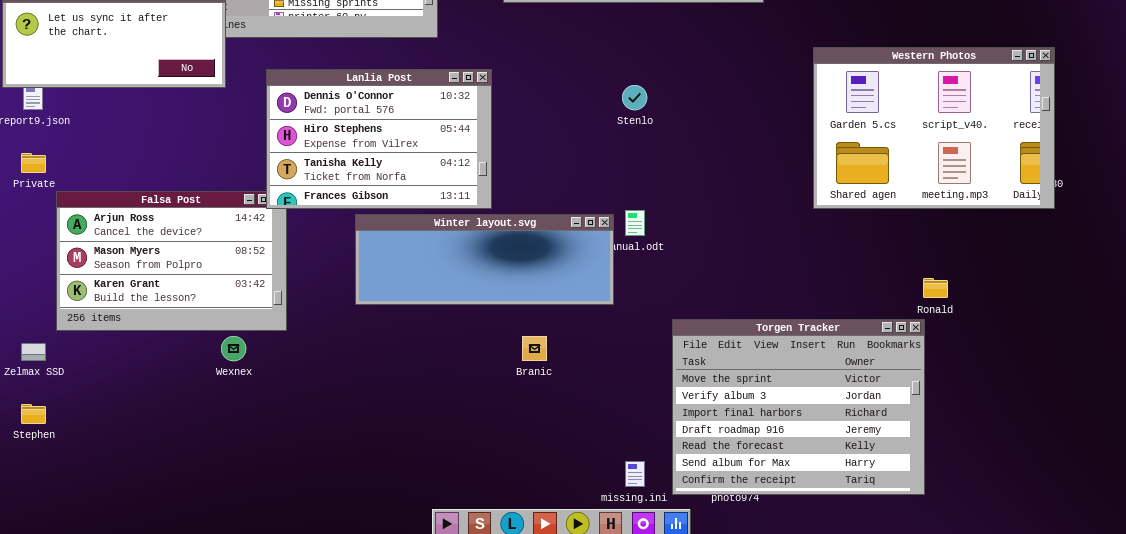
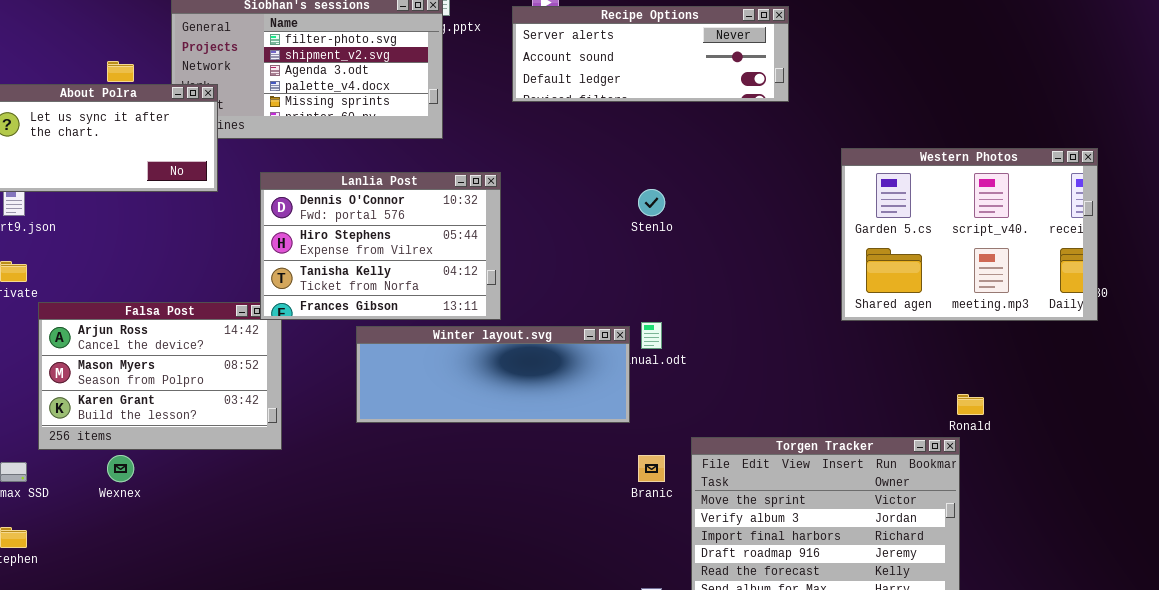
Wexnex: [221,336,246,361] -> [107,455,134,482], moved
Branic: [522,336,547,361] -> [638,455,665,482], moved

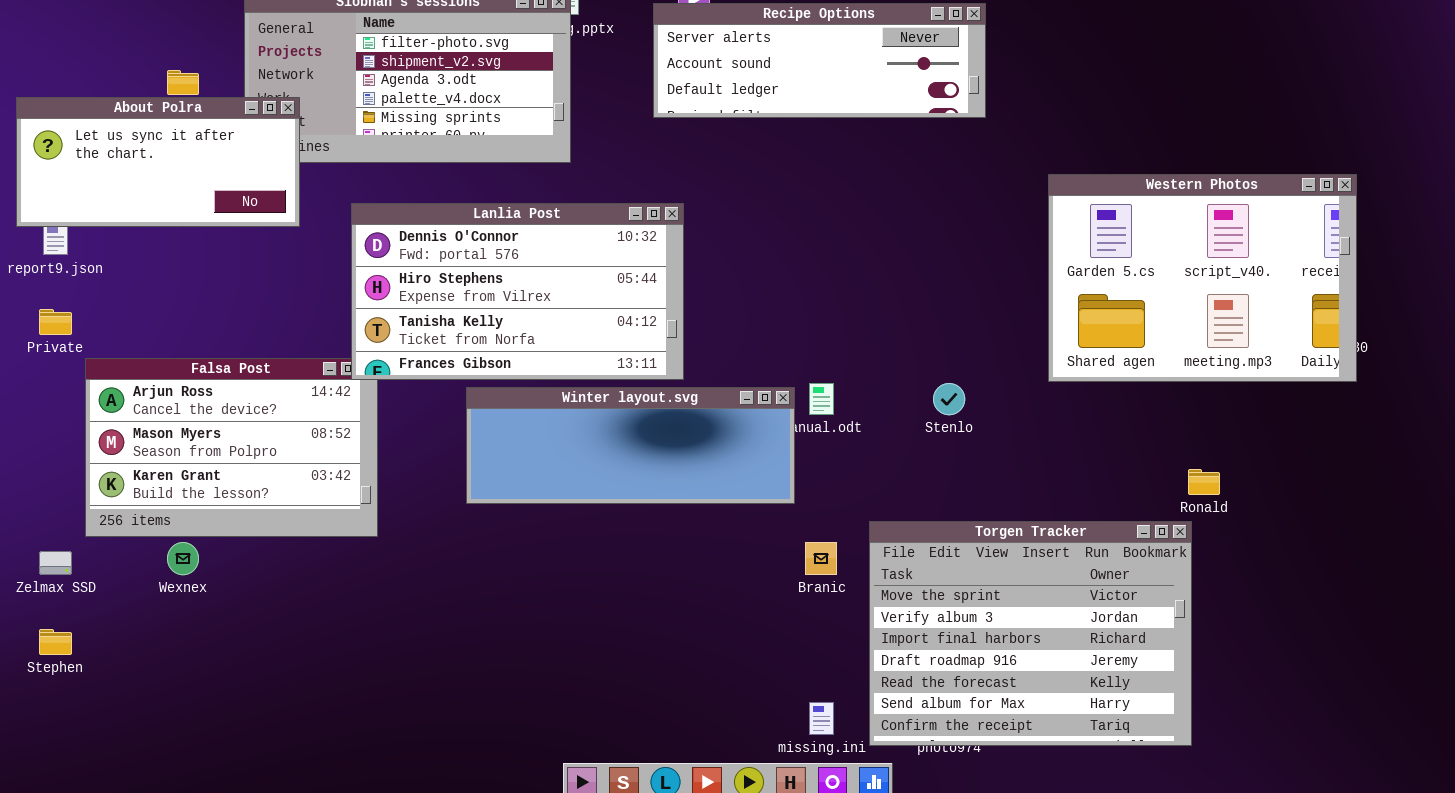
Lanlia Post: [260,172,501,320] -> [351,203,684,380], resized
Stenlo: [638,189,665,216] -> [933,383,965,415], moved

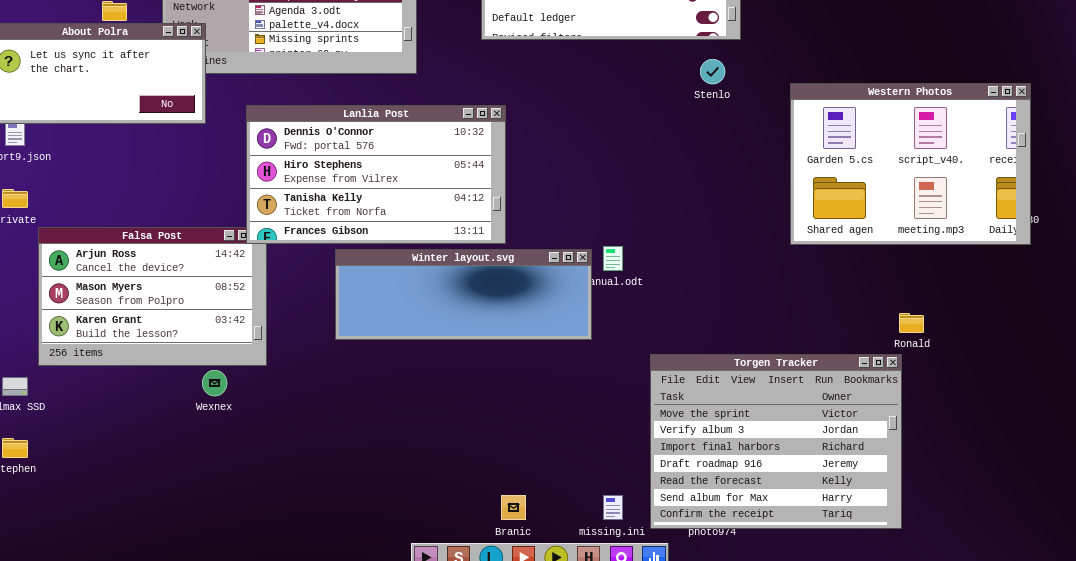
Stenlo: [933,383,965,415] -> [700,59,725,84], moved
Wexnex: [167,542,199,575] -> [202,370,227,396], moved
Branic: [805,542,837,575] -> [501,495,526,520], moved

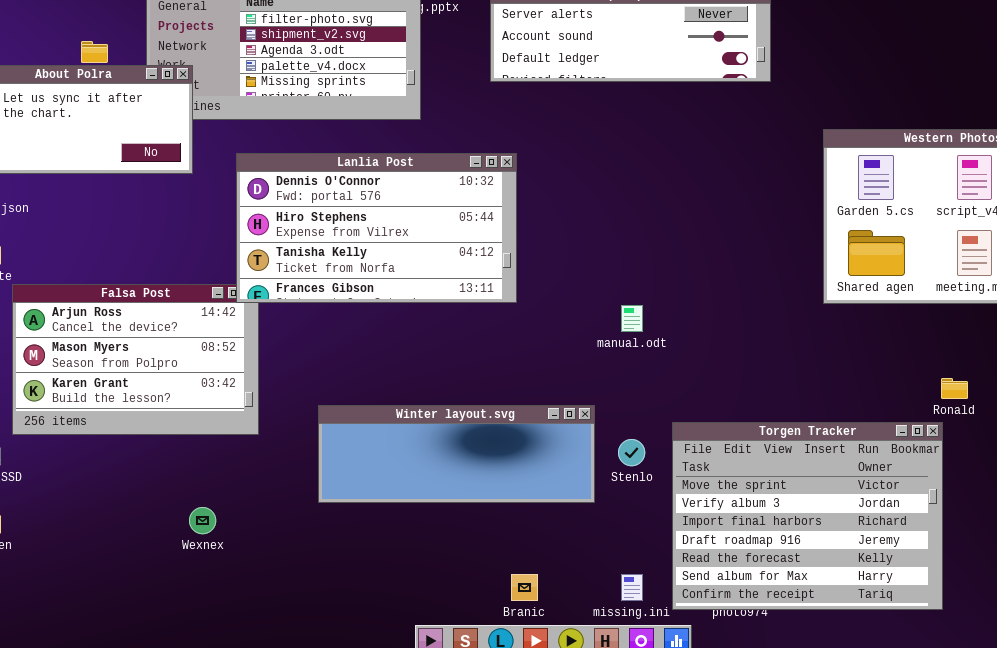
Stenlo: [700,59,725,84] -> [618,439,645,466], moved
Winter layout.svg: [335,249,592,340] -> [318,405,595,503], moved
Wexnex: [202,370,227,396] -> [189,507,216,534], moved

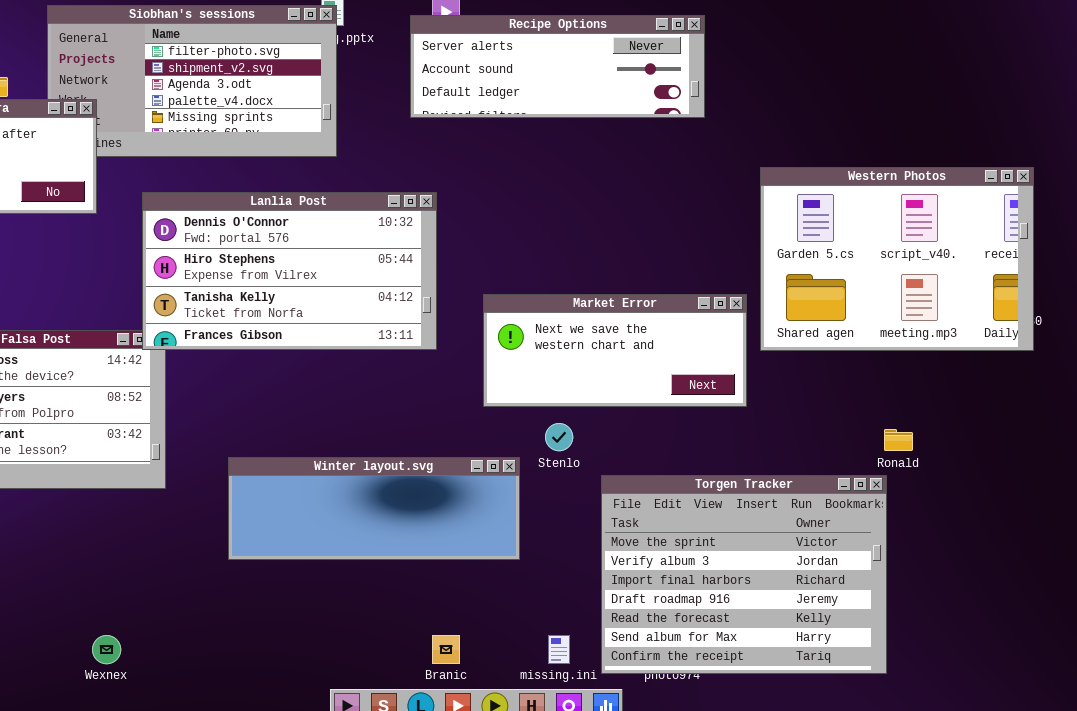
Market Error: none -> [483,294,747,407], opened
Stenlo: [618,439,645,466] -> [545,423,573,451], moved
Wexnex: [189,507,216,534] -> [92,635,121,664], moved

